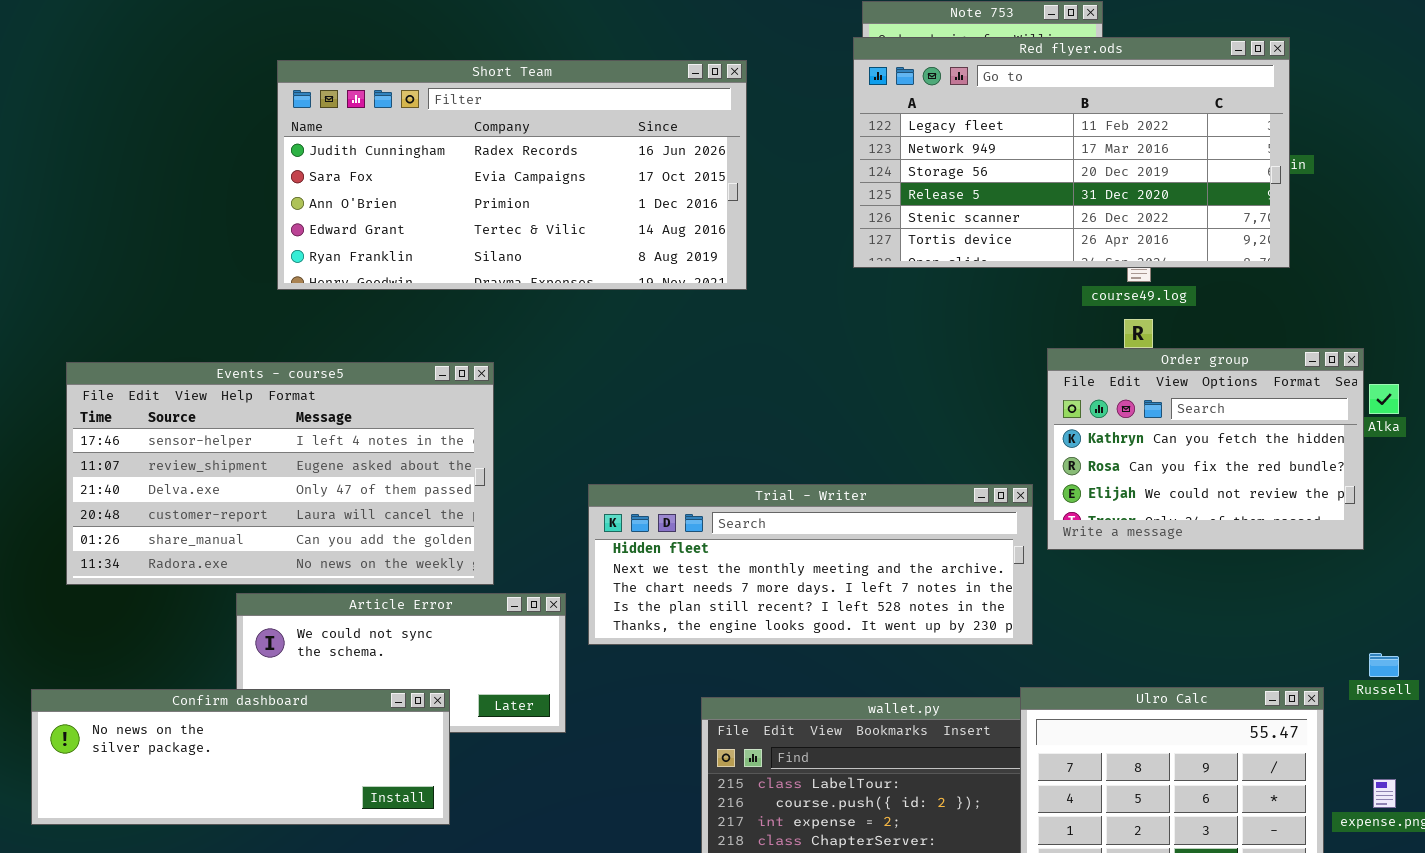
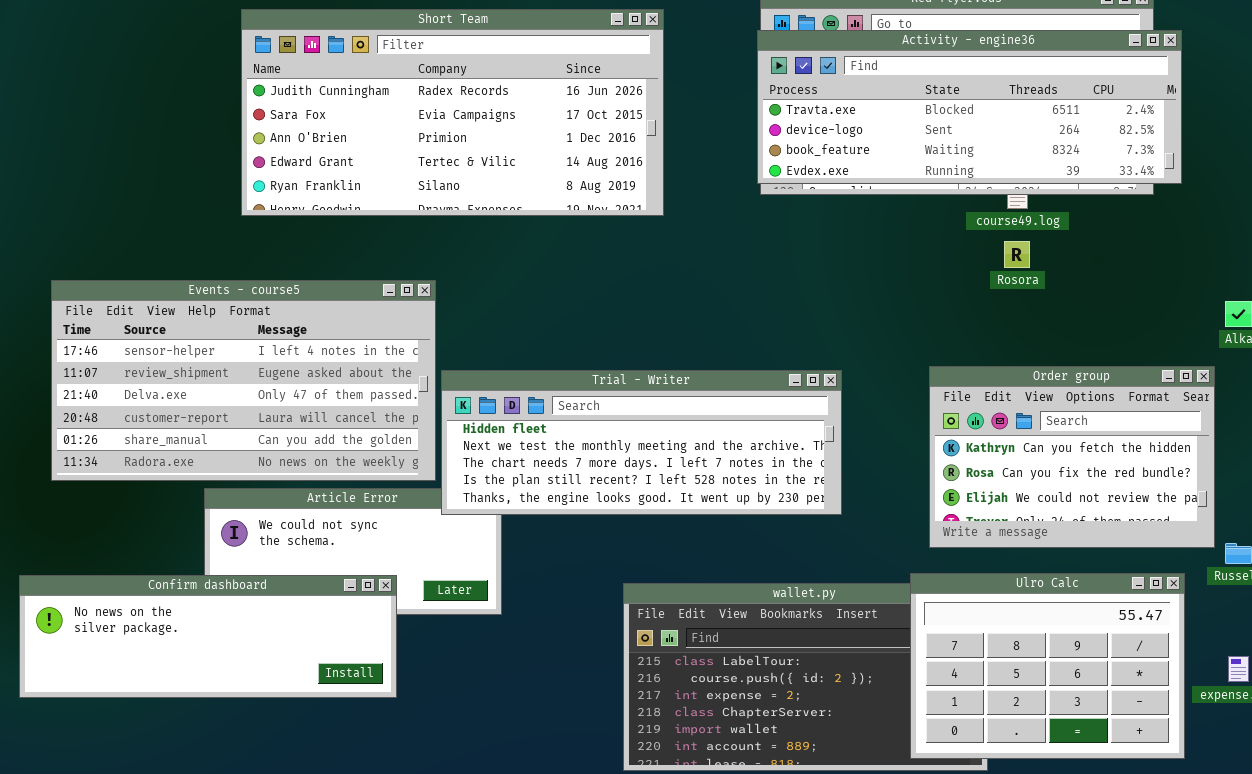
Activity - engine36: none -> [757,30,1182,184], opened
Order group: [1047,348,1364,550] -> [929,366,1215,548], moved
Trial - Writer: [588,484,1033,645] -> [441,370,842,515], moved

